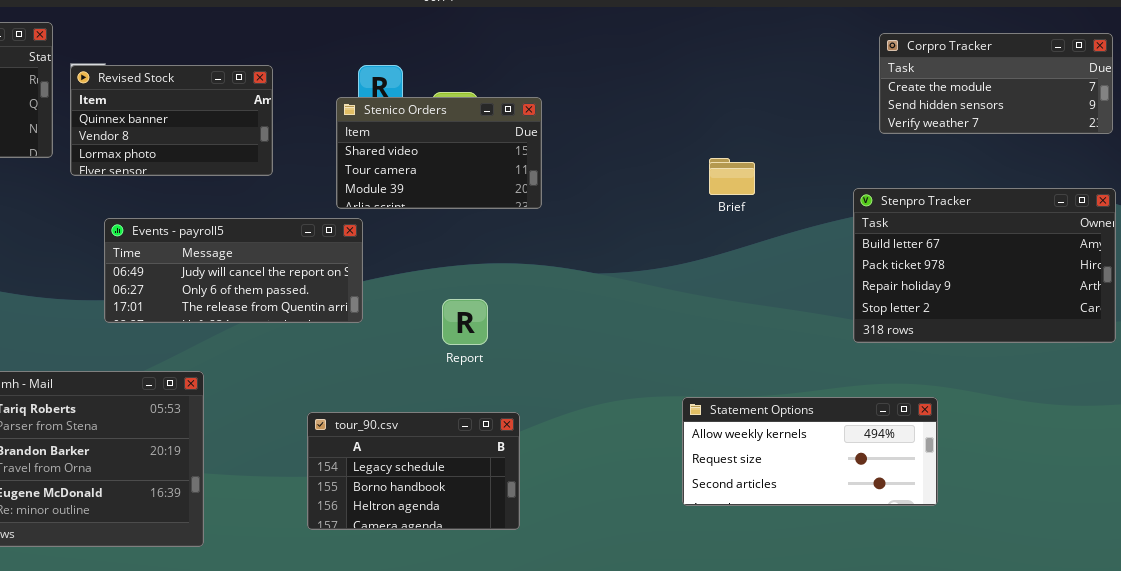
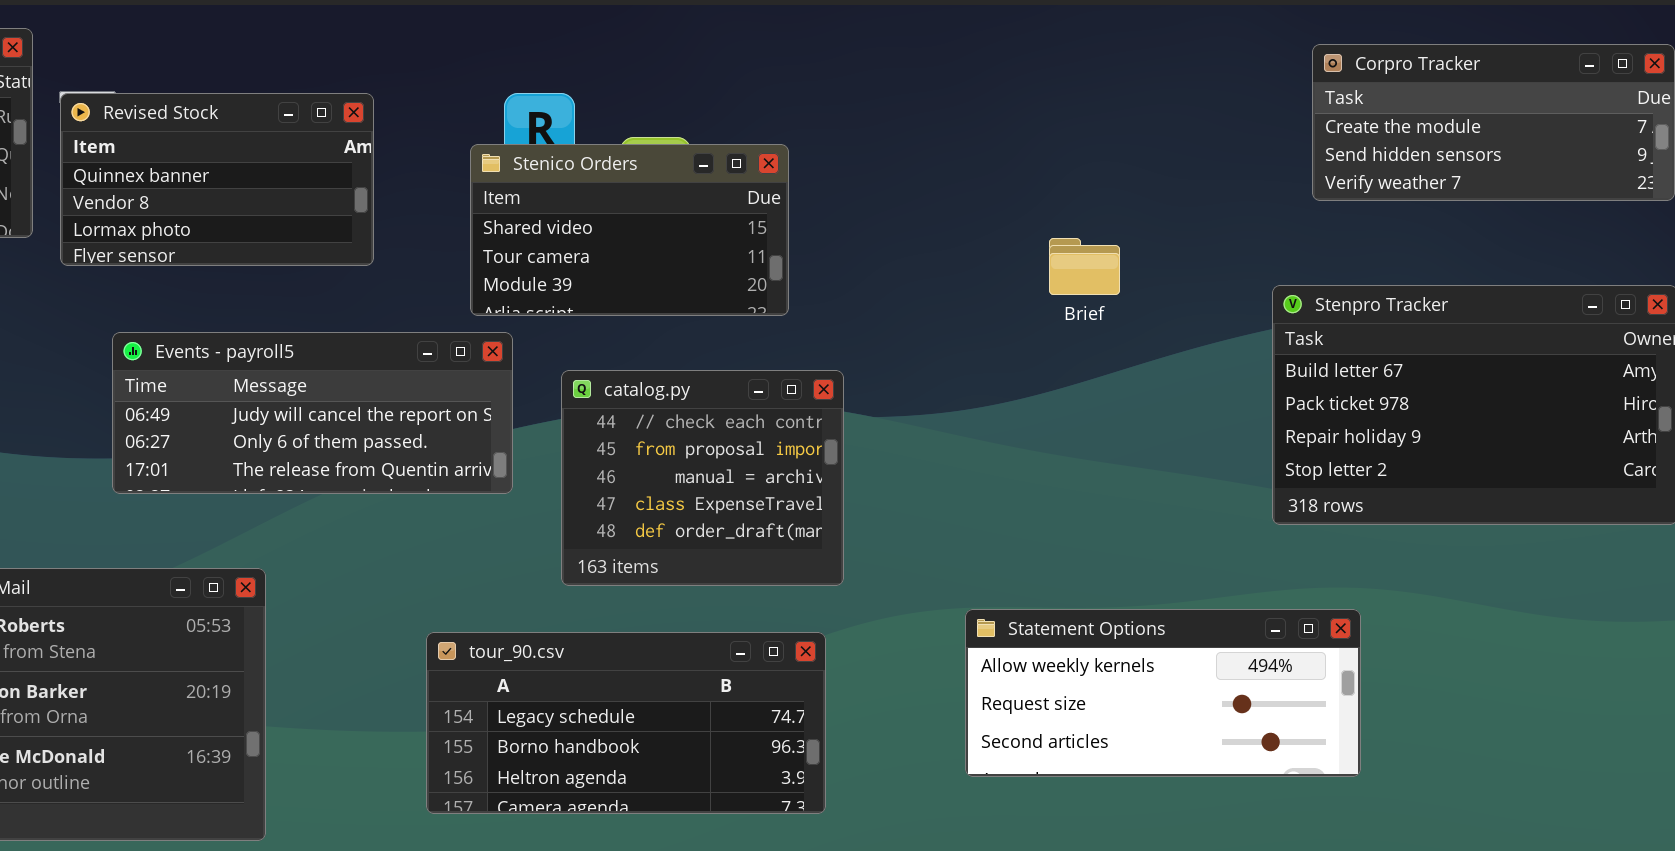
catalog.py: none -> [561,370,844,586], opened
Statement Options: [682,397,938,506] -> [965,609,1361,777], moved
tour_90.csv: [307,412,520,530] -> [426,632,826,814], resized

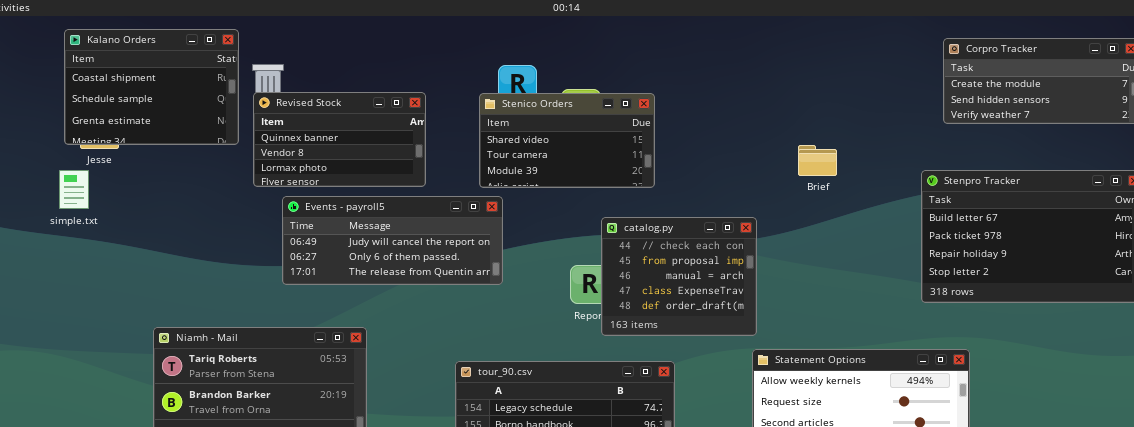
Revised Stock: [60,93,374,266] -> [253,92,426,187], moved
catalog.py: [561,370,844,586] -> [601,217,757,336], moved

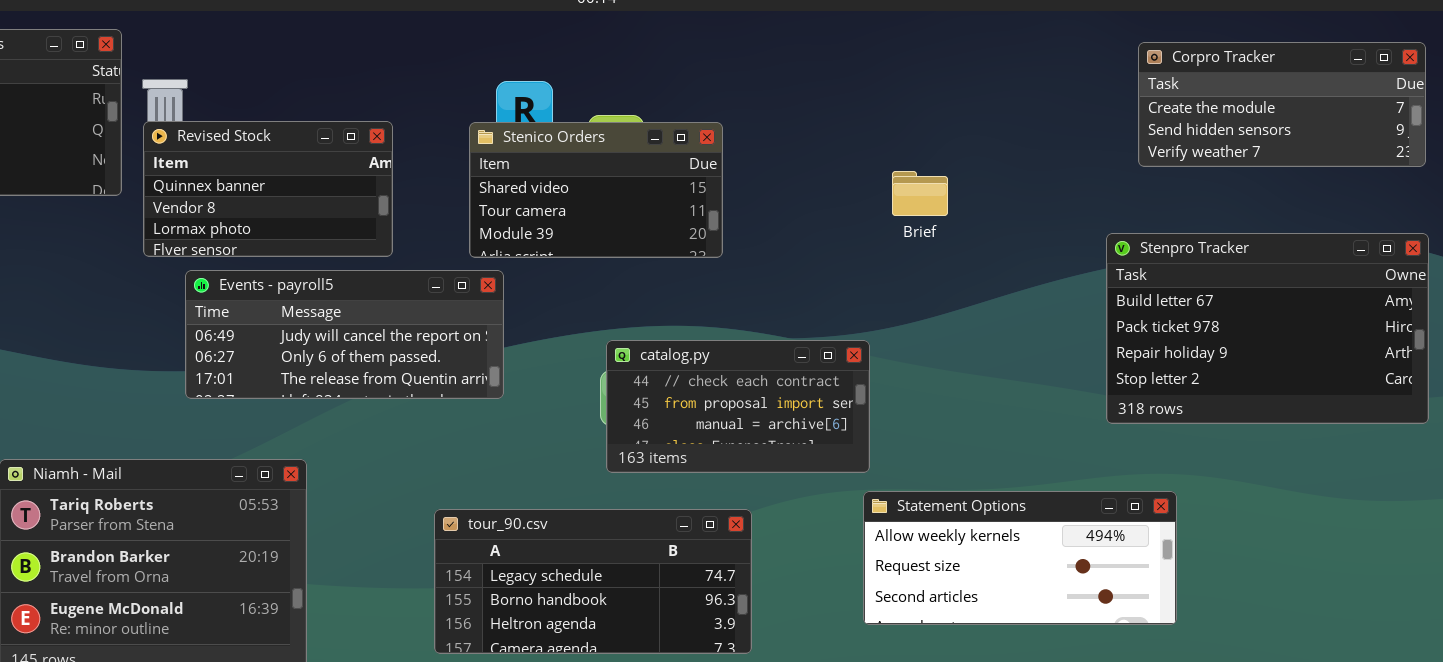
Brief: [798,145,837,176] -> [892,171,948,216], moved
catalog.py: [601,217,757,336] -> [606,340,870,473], resized

